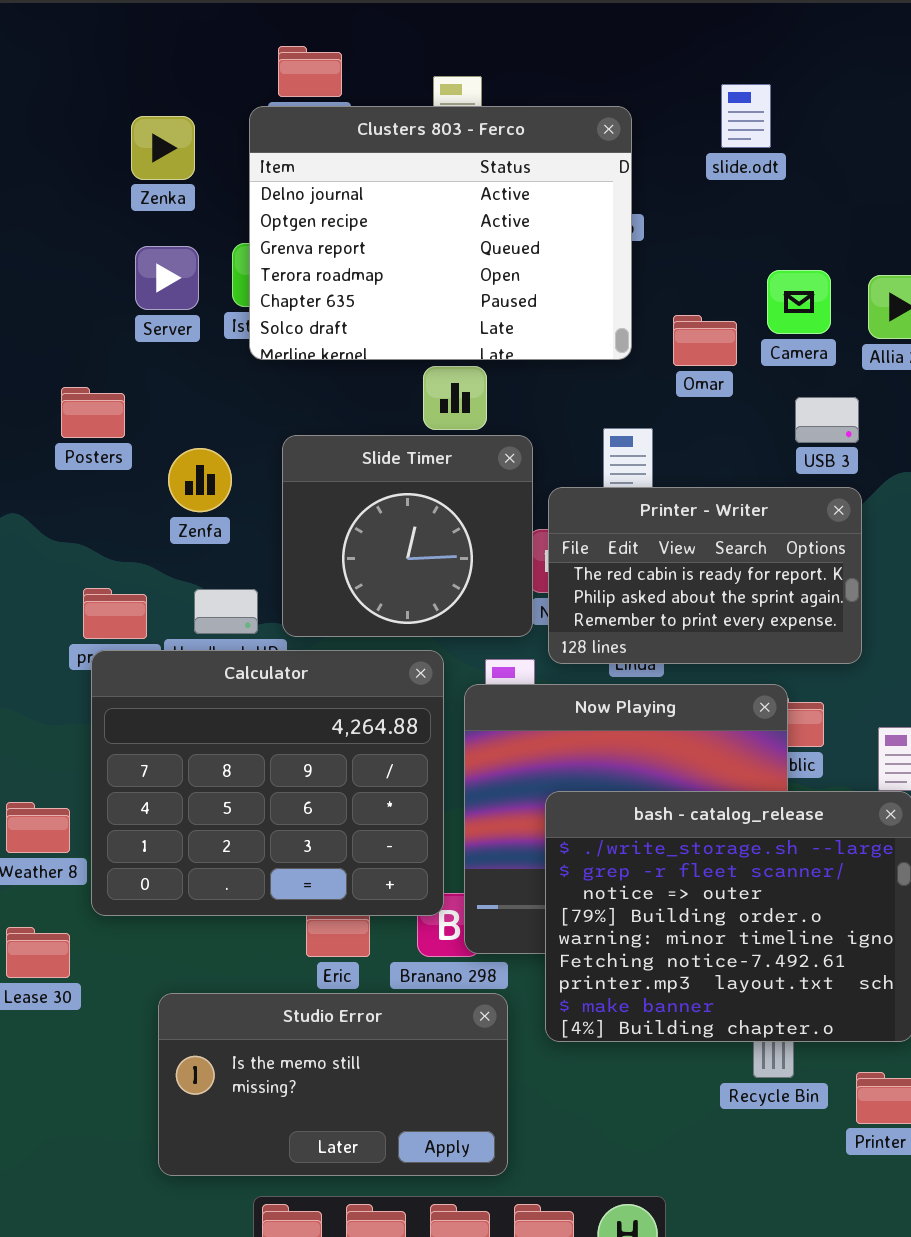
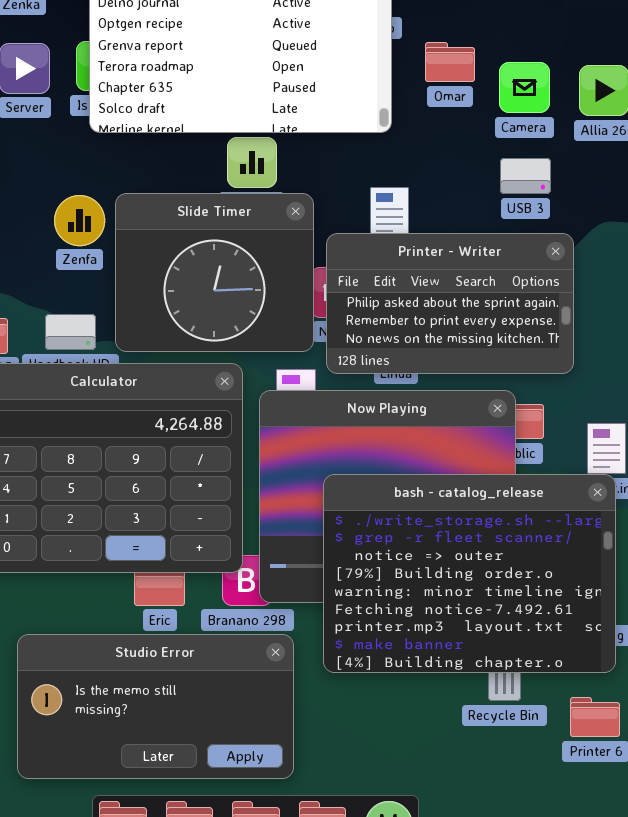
Omar: [673,315,737,366] -> [425,42,475,82], moved
USB 3: [795,397,859,443] -> [500,158,551,194], moved
Zenfa: [168,448,232,512] -> [54,195,105,246], moved
Printer - Writer: [548,487,862,664] -> [326,233,574,374], scrolled down 1 row

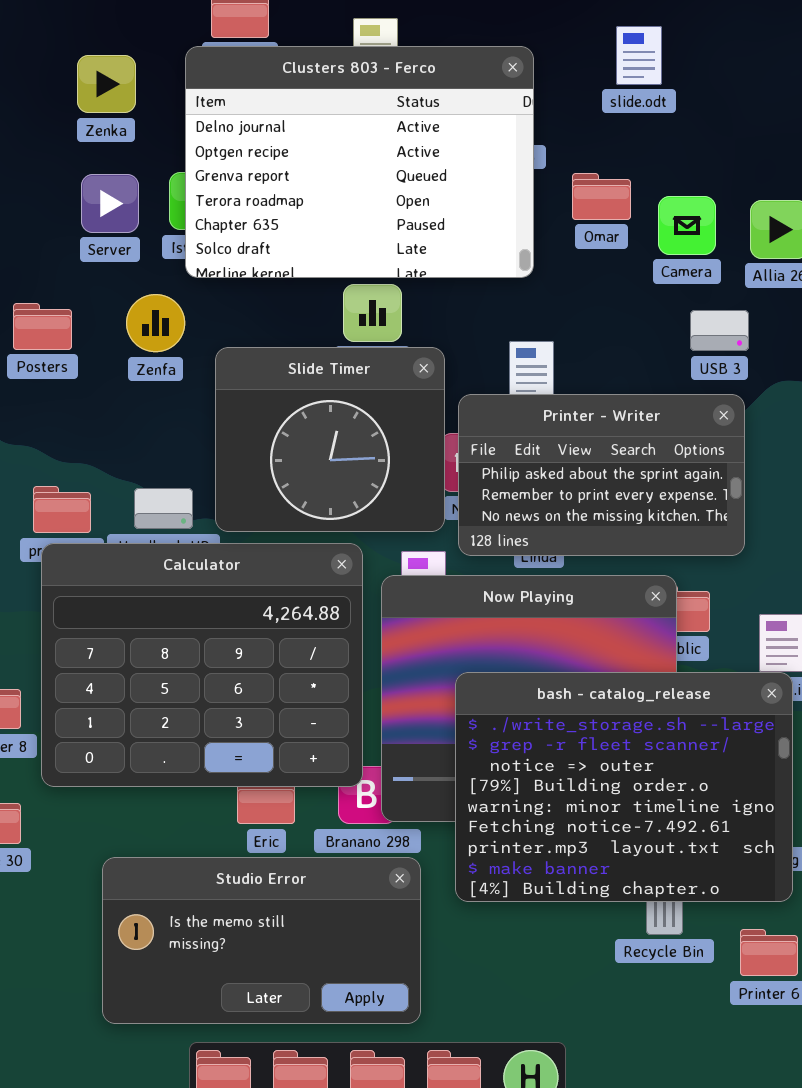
USB 3: [500,158,551,194] -> [690,310,749,351], moved
Zenfa: [54,195,105,246] -> [126,294,185,352], moved

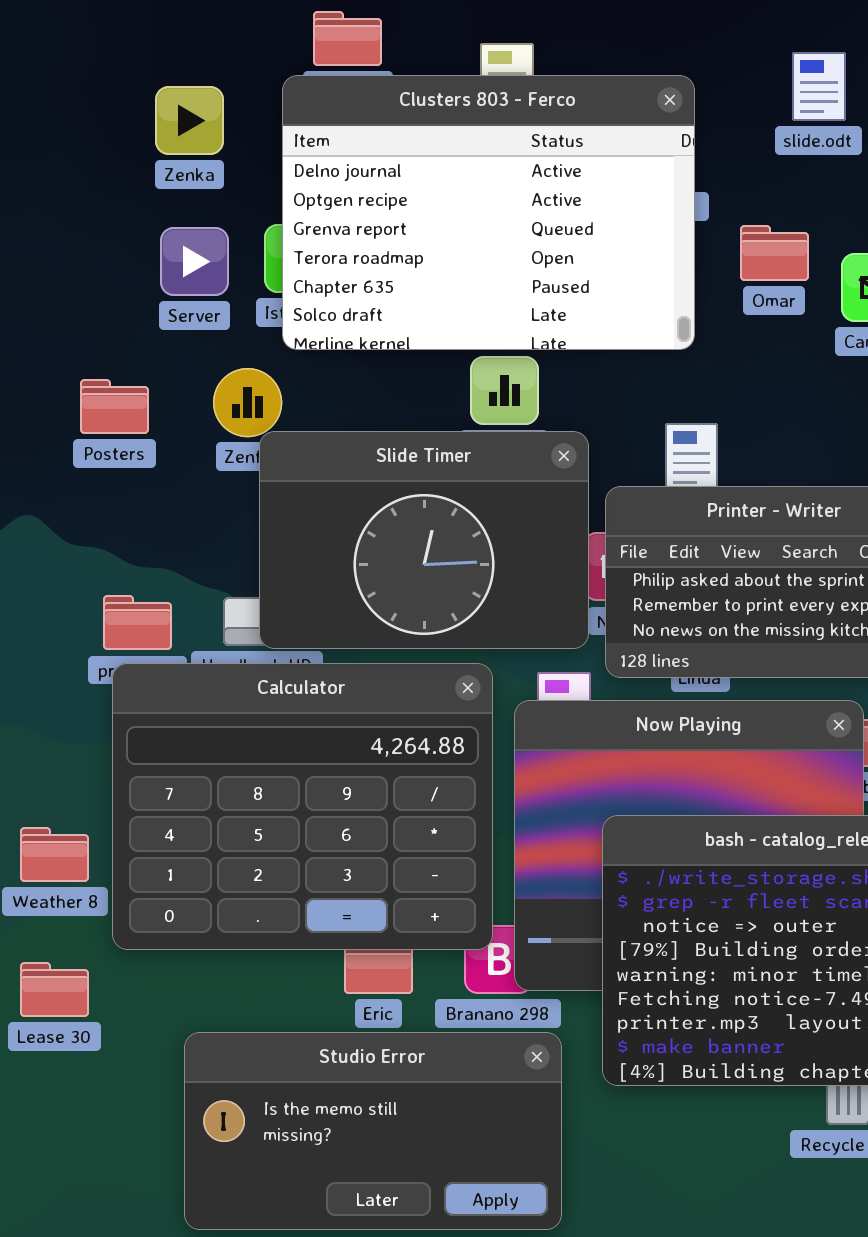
Slide Timer: [215,347,445,532] -> [259,431,589,649], resized

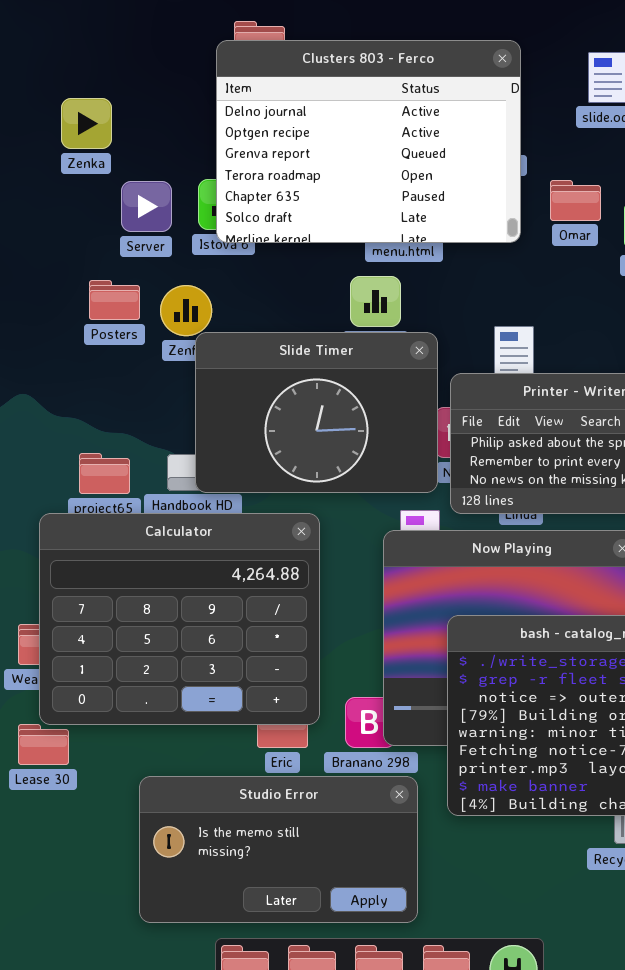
Clusters 803 - Ferco: [282,75,695,350] -> [216,40,521,243], moved
Zenka: [155,86,224,155] -> [61,98,112,149], moved
Posters: [80,379,149,434] -> [89,280,140,320], moved
Calculator: [112,663,493,950] -> [39,513,320,725], moved

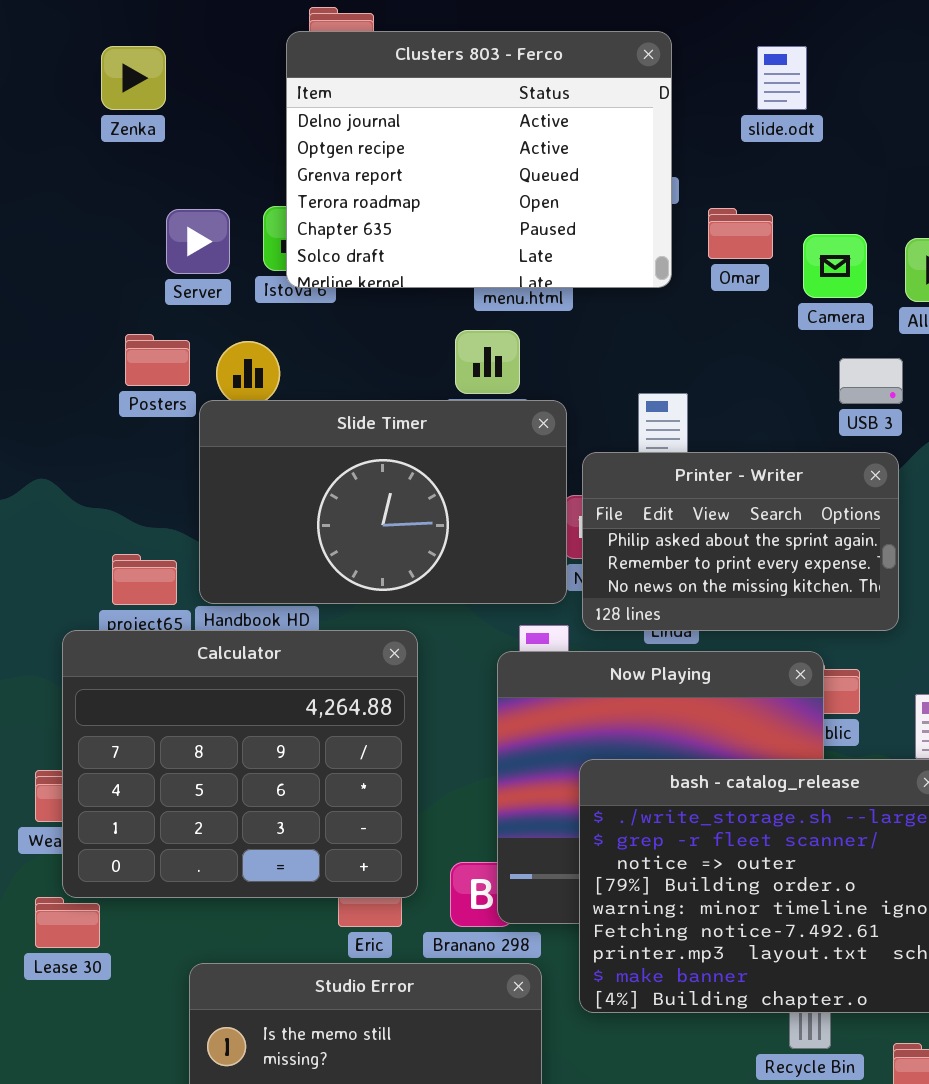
Zenka: [61,98,112,149] -> [101,46,166,110], moved
Slide Timer: [195,332,438,493] -> [199,400,567,604], resized

